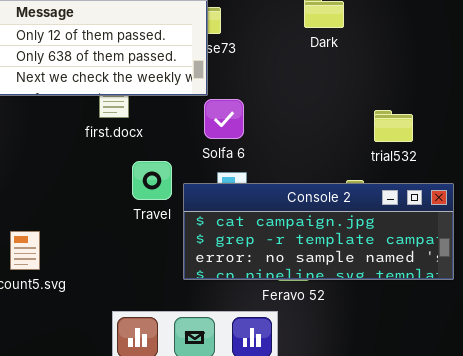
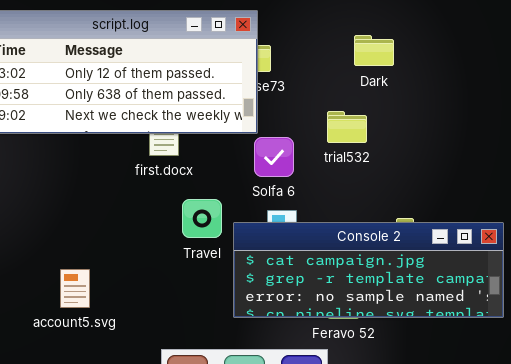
trial532: [374,110,413,142] -> [327,111,367,143], moved

